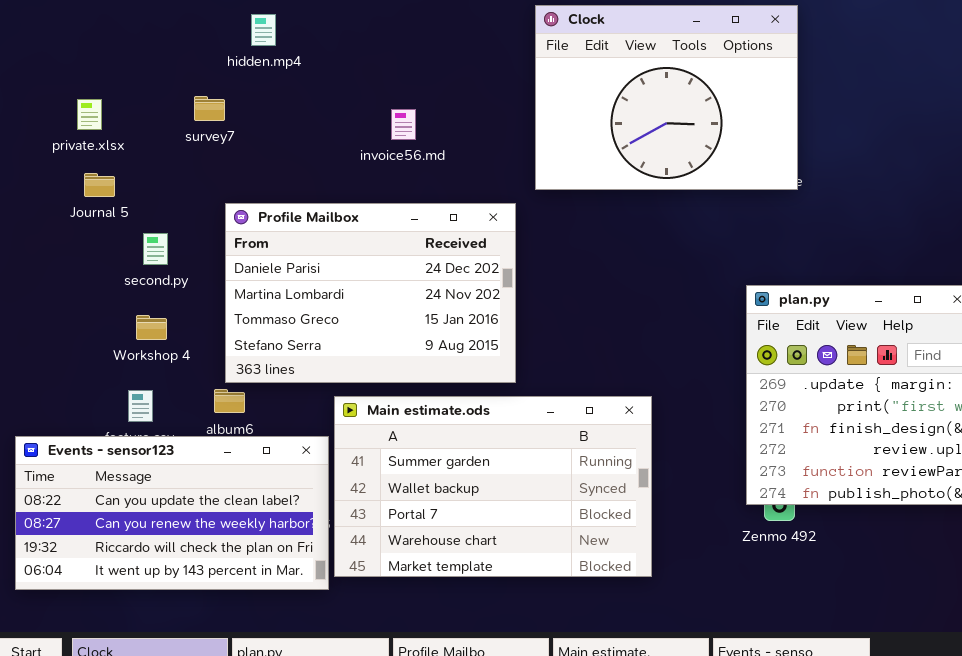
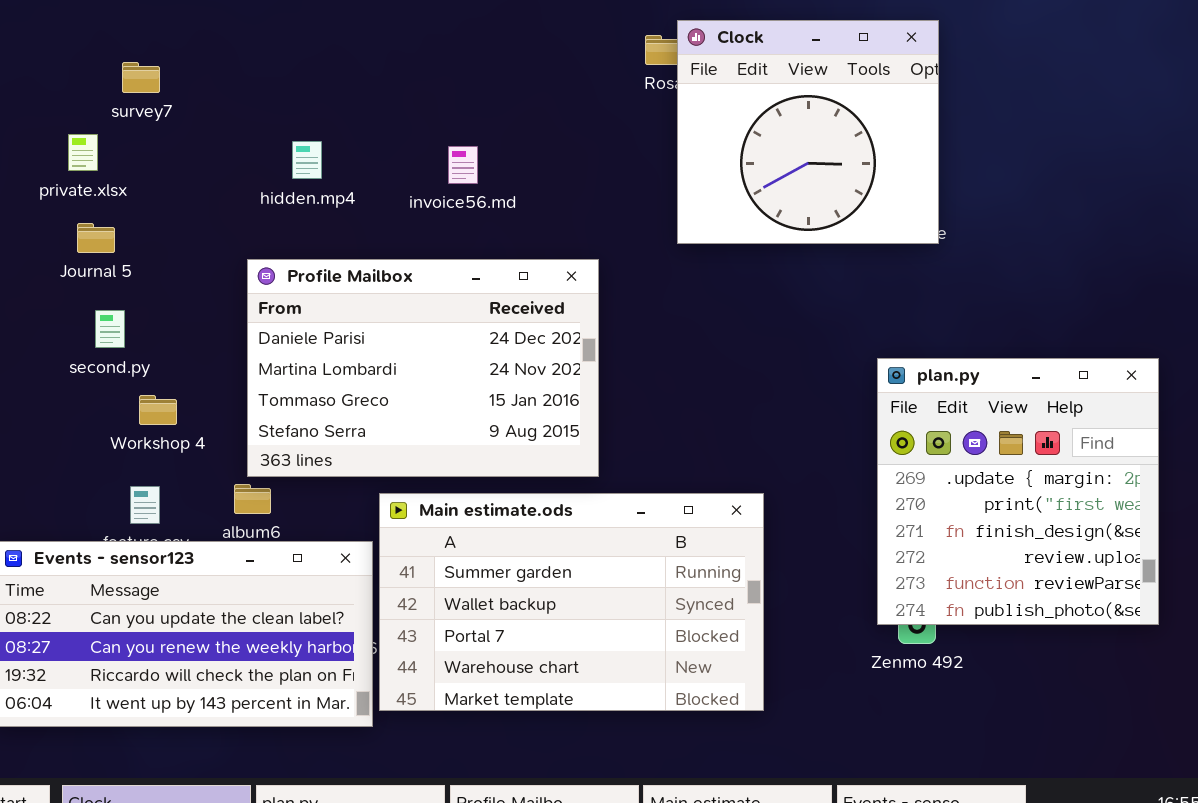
Clock: [535,5,798,190] -> [677,20,939,244], resized
hidden.mp4: [251,14,276,46] -> [292,141,322,179], moved
survey7: [194,96,225,121] -> [122,62,160,93], moved
second.py: [143,233,168,265] -> [95,310,125,348], moved

